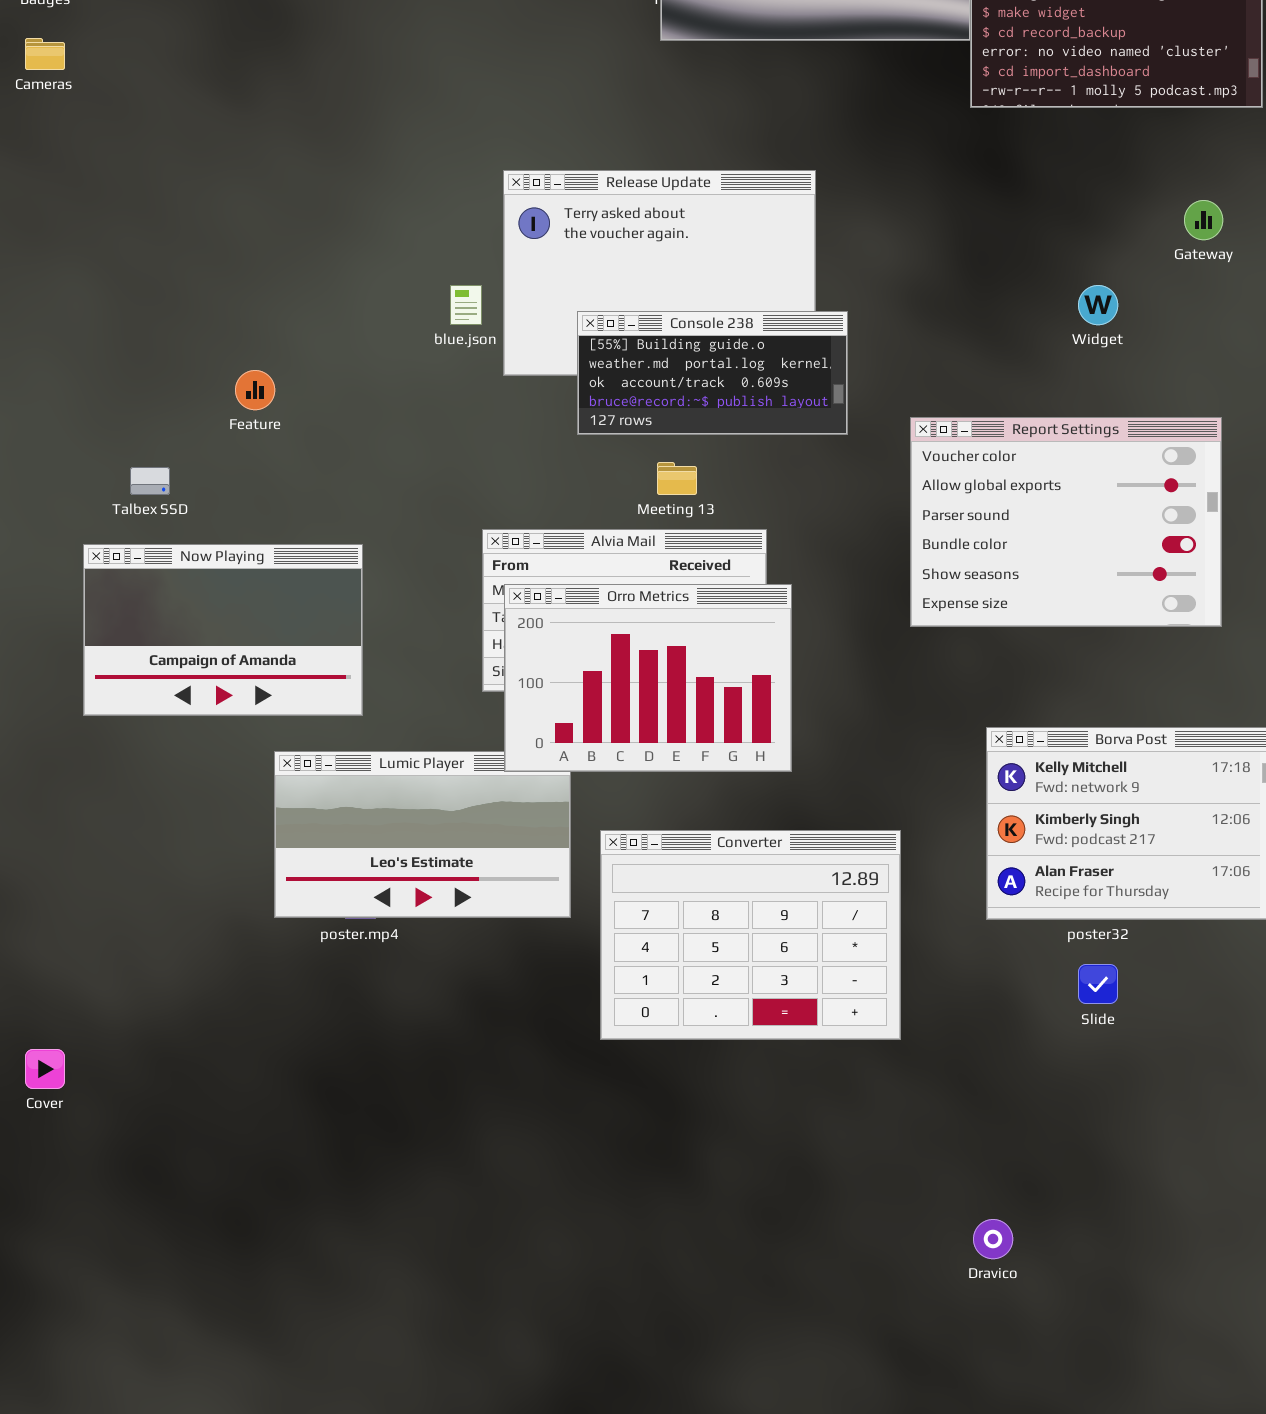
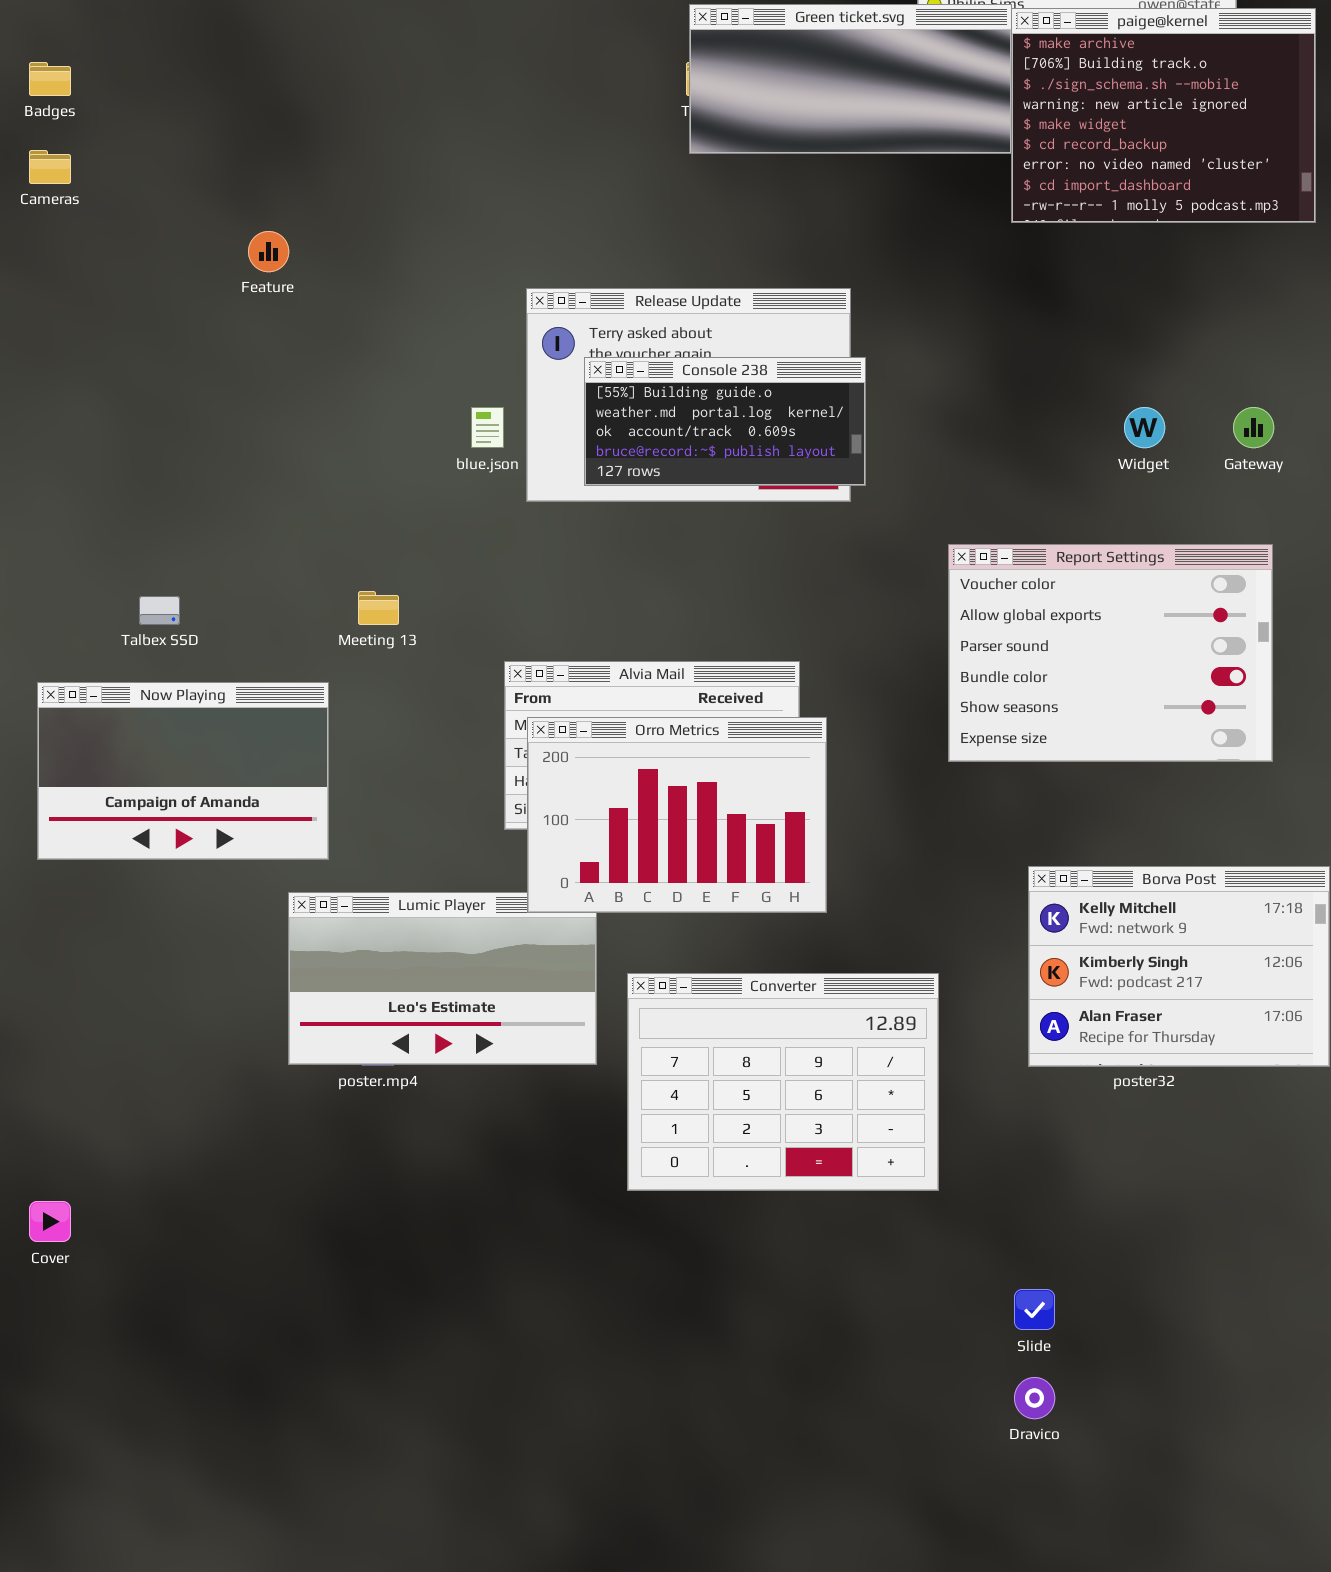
Gateway: [1184,200,1223,240] -> [1233,407,1274,448], moved
Console 238: [577,311,848,435] -> [584,357,866,486], moved
Feature: [235,370,275,410] -> [248,231,289,272], moved
Meeting 13: [657,462,697,495] -> [358,591,399,625], moved
Now Playing: [83,544,363,716] -> [37,682,329,860], moved
Slide: [1078,964,1118,1004] -> [1014,1289,1055,1330], moved

